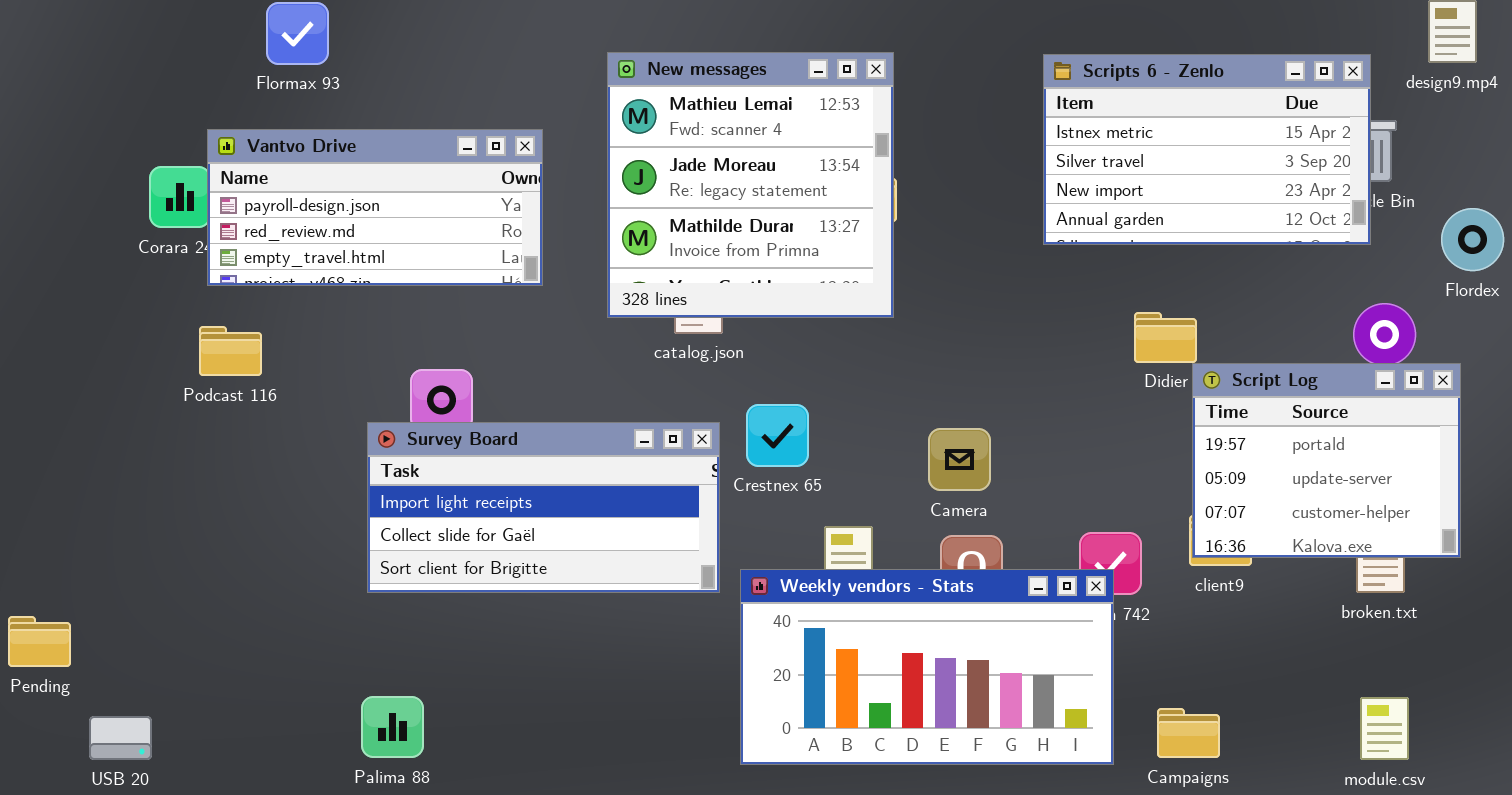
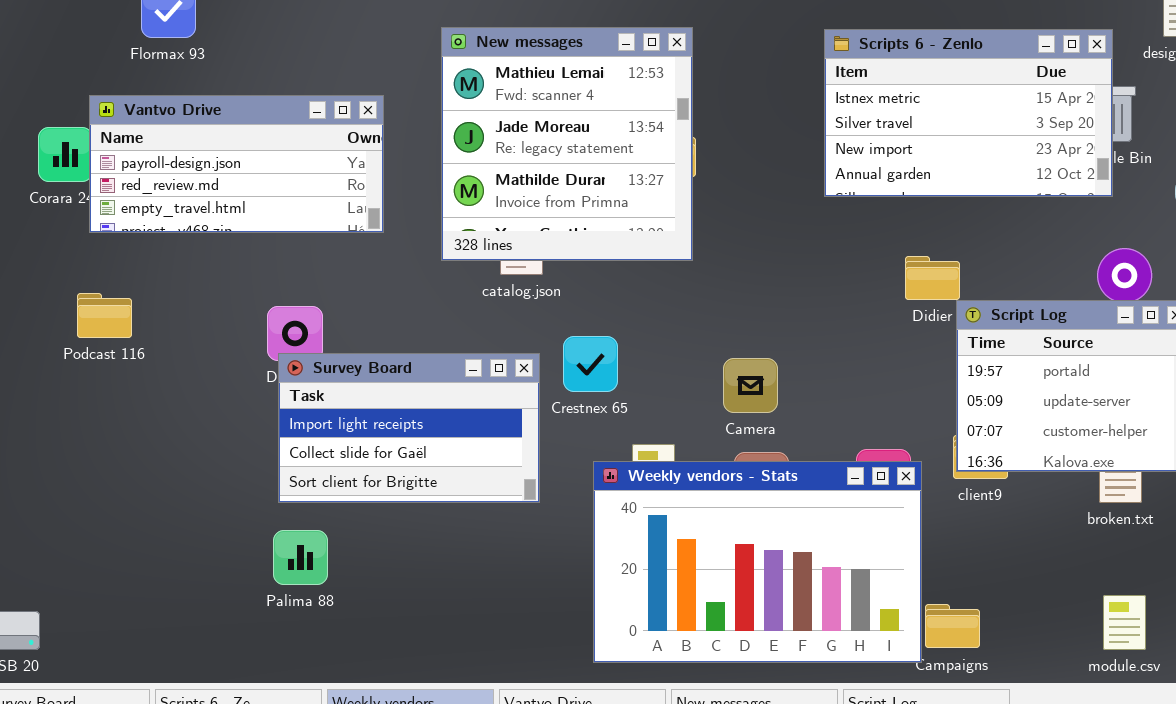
Podcast 116: [199,326,262,376] -> [77,293,132,338], moved
Survey Board: [367,422,720,593] -> [278,353,540,503], resized
Weekly vendors - Stats: [740,569,1114,765] -> [593,461,922,663], moved, resized
Palima 88: [361,696,424,758] -> [273,530,328,585], moved

